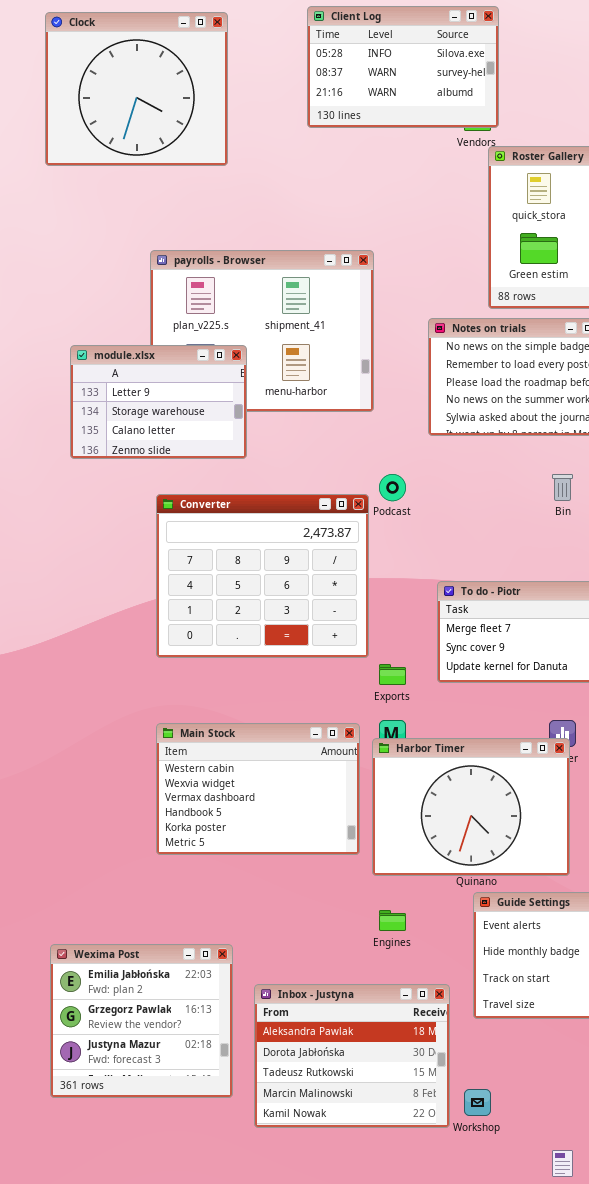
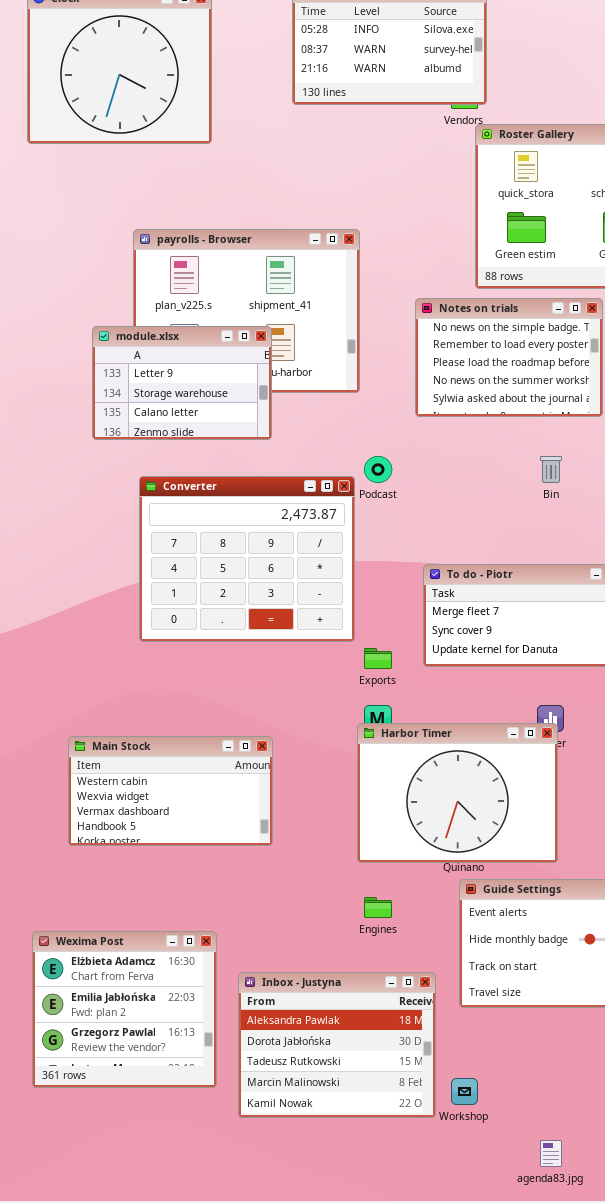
module.xlsx: [70,345,247,459] -> [92,326,272,440], moved
Main Stock: [156,723,360,855] -> [68,736,273,846], moved, resized
Wexima Post: [50,944,233,1098] -> [32,931,217,1088], scrolled up 1 row

